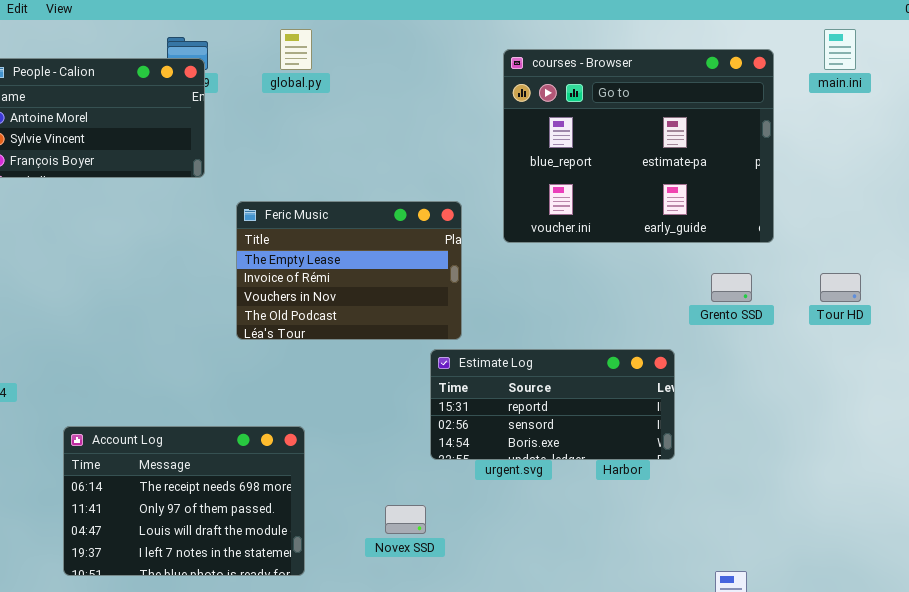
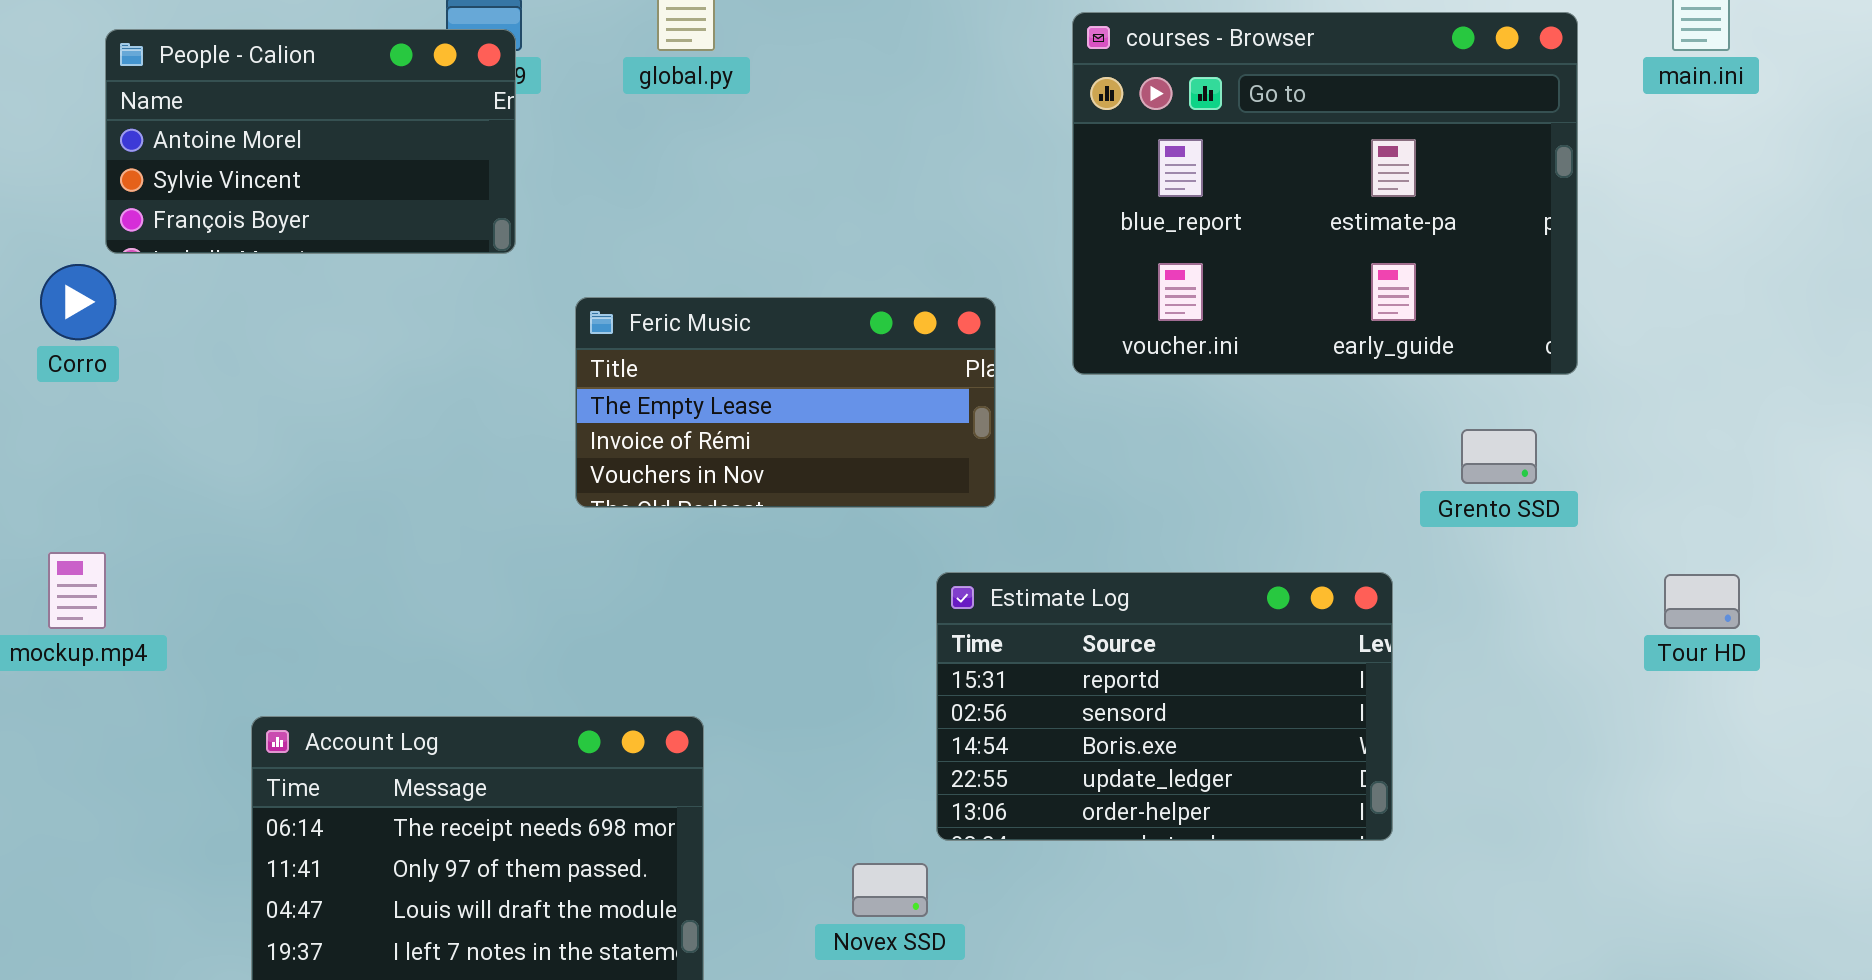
Feric Music: [236,201,462,340] -> [575,297,996,508], resized
Tour HD: [820,273,861,302] -> [1664,574,1740,629], moved
Estimate Log: [430,349,675,460] -> [936,572,1393,841], resized

